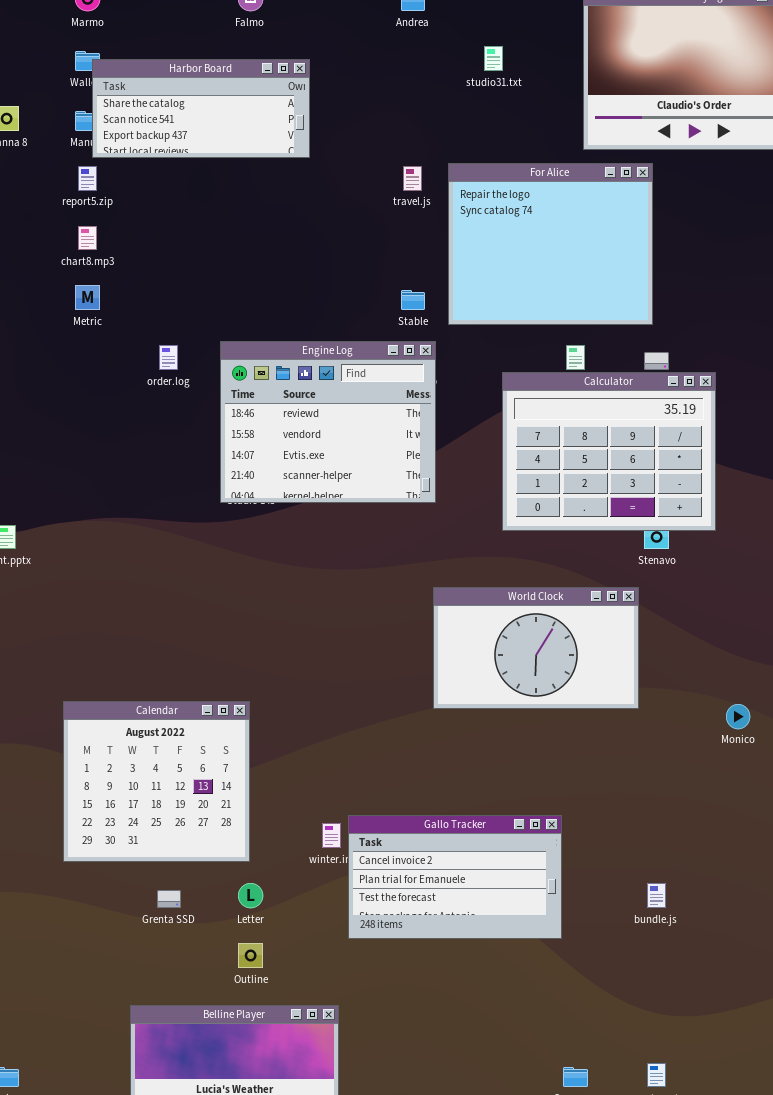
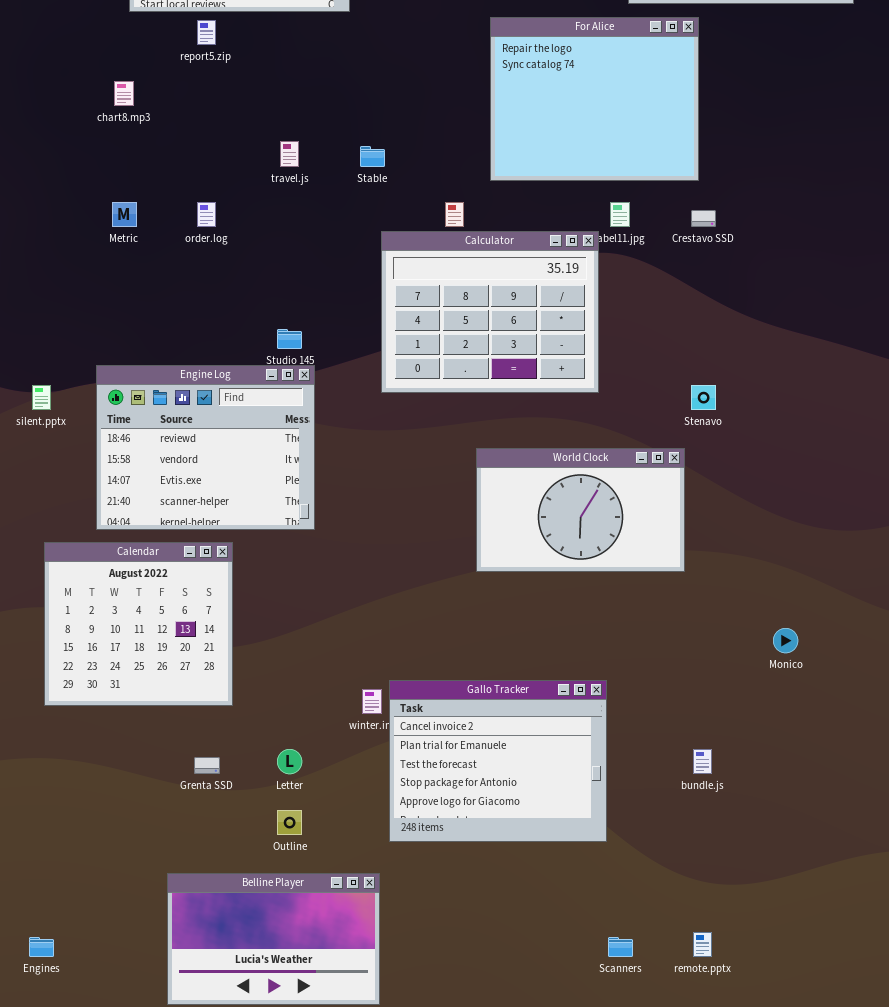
report5.zip: [78,166,97,191] -> [197,20,216,45], moved
travel.js: [403,166,422,191] -> [280,141,299,167], moved
Metric: [75,285,100,310] -> [112,202,137,227], moved
Stable: [401,290,425,310] -> [360,146,385,167], moved
Engine Log: [220,341,436,503] -> [96,365,315,530], moved
Calculator: [502,372,716,531] -> [381,231,599,393], moved
Calendar: [63,701,250,862] -> [44,542,233,706], moved
Monico: [726,704,750,729] -> [773,628,798,653], moved
Gallo Tracker: [348,815,562,939] -> [389,680,607,842], resized

